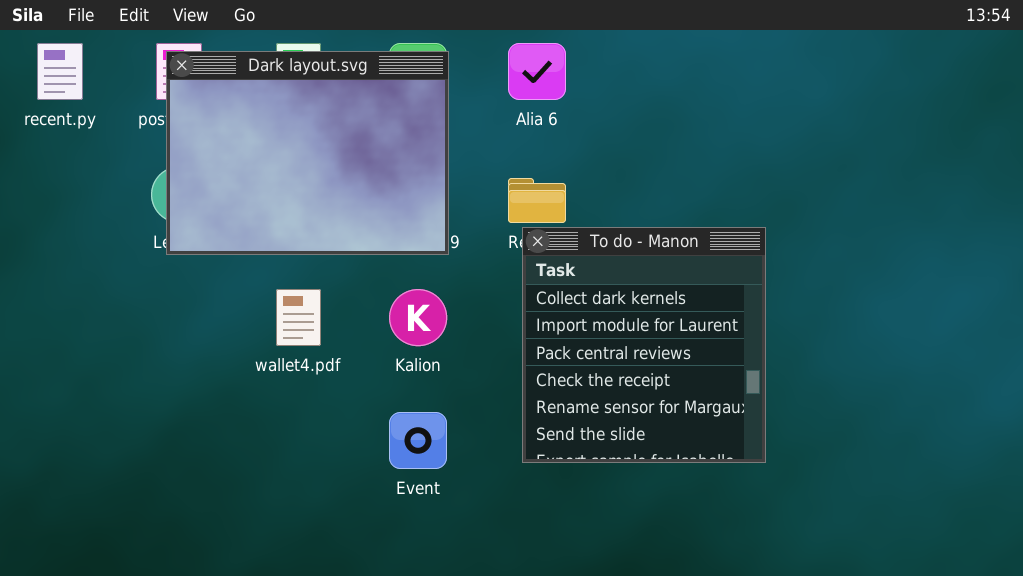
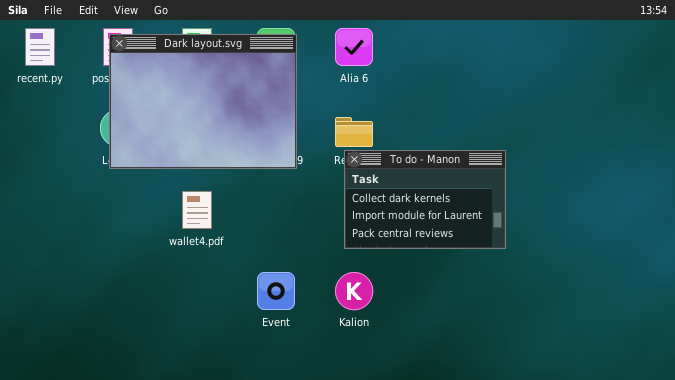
To do - Manon: [522,227,766,463] -> [344,150,506,249], resized
Kalion: [389,289,447,346] -> [335,272,373,310], moved

